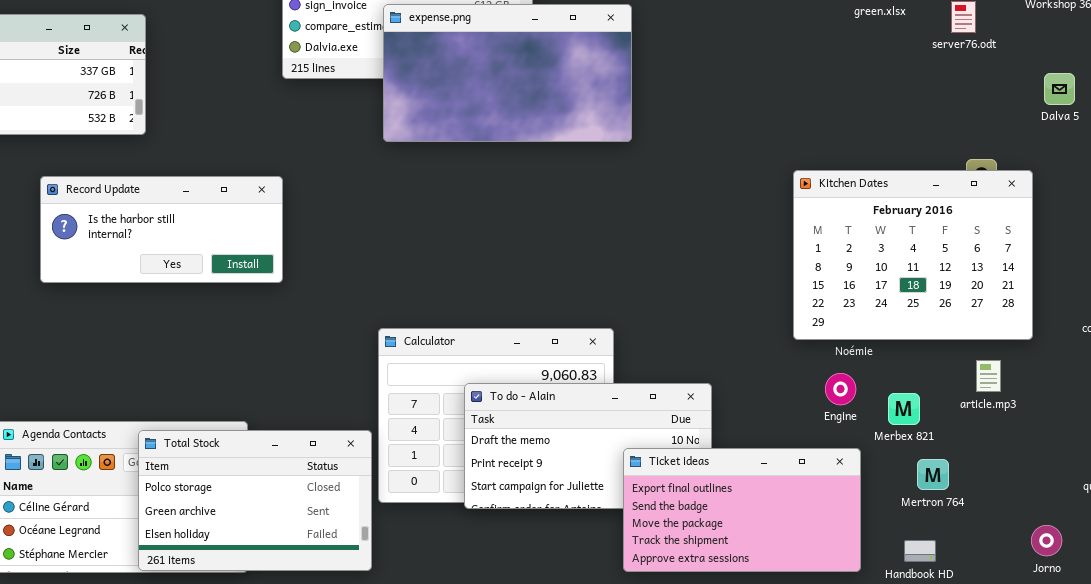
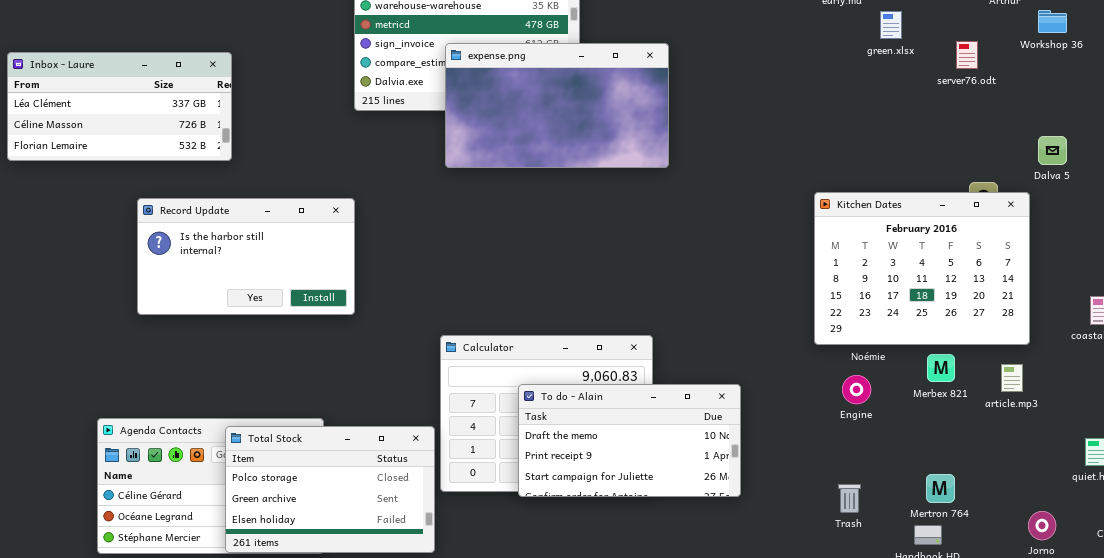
Dalva 5: [1044,73,1075,105] -> [1038,136,1067,165], moved
Record Update: [40,176,283,283] -> [137,198,355,315], resized
article.mp3: [976,360,1001,392] -> [1001,364,1023,392], moved
Merbex 821: [888,393,920,425] -> [927,354,955,382], moved
Ticket ideas: [623,448,861,572] -> none, closed
Mertron 764: [917,459,949,490] -> [926,474,955,503], moved

